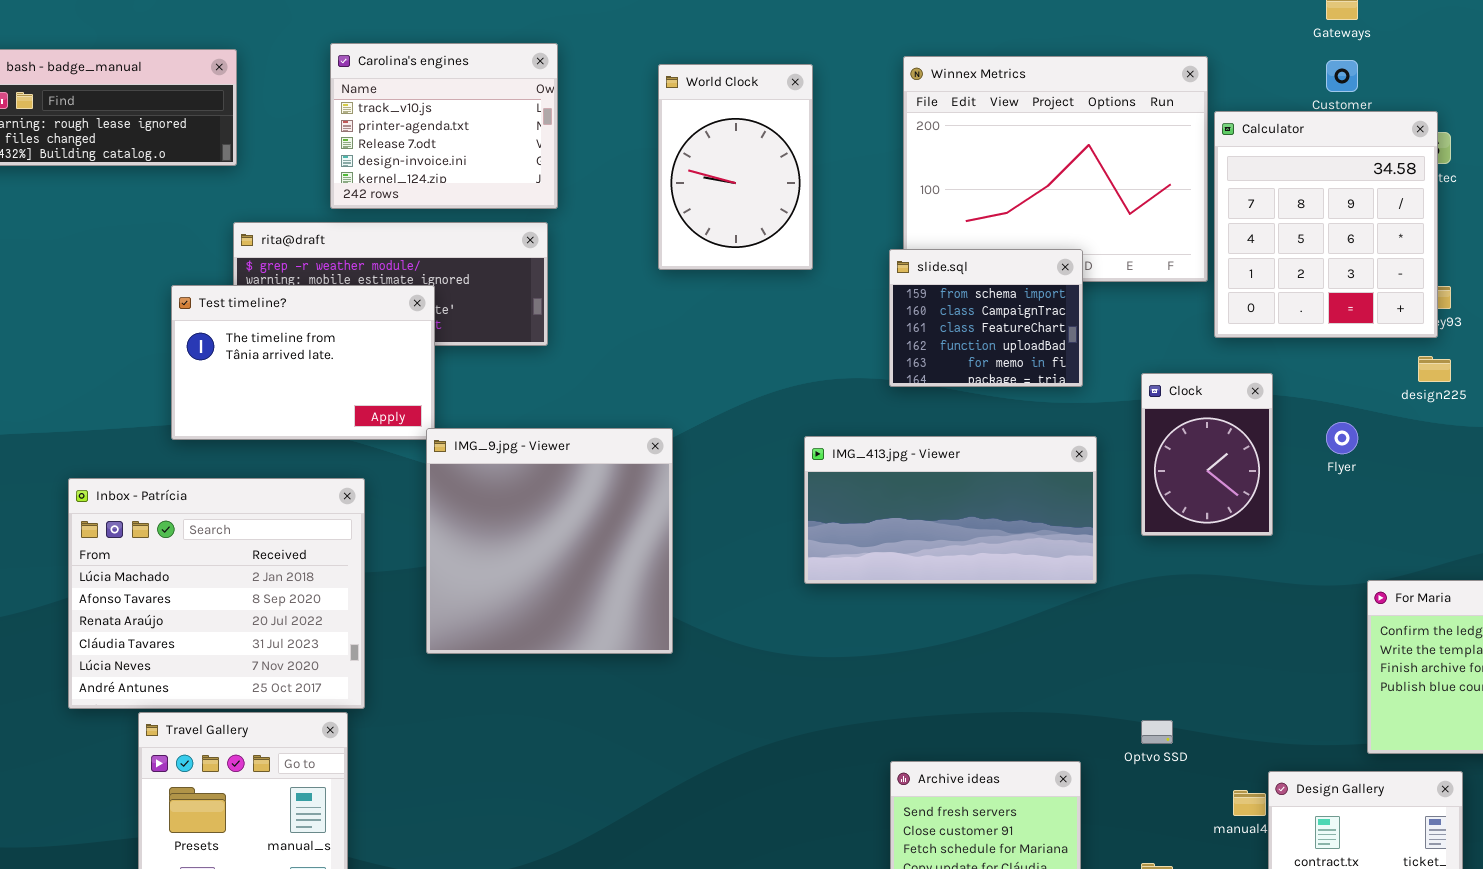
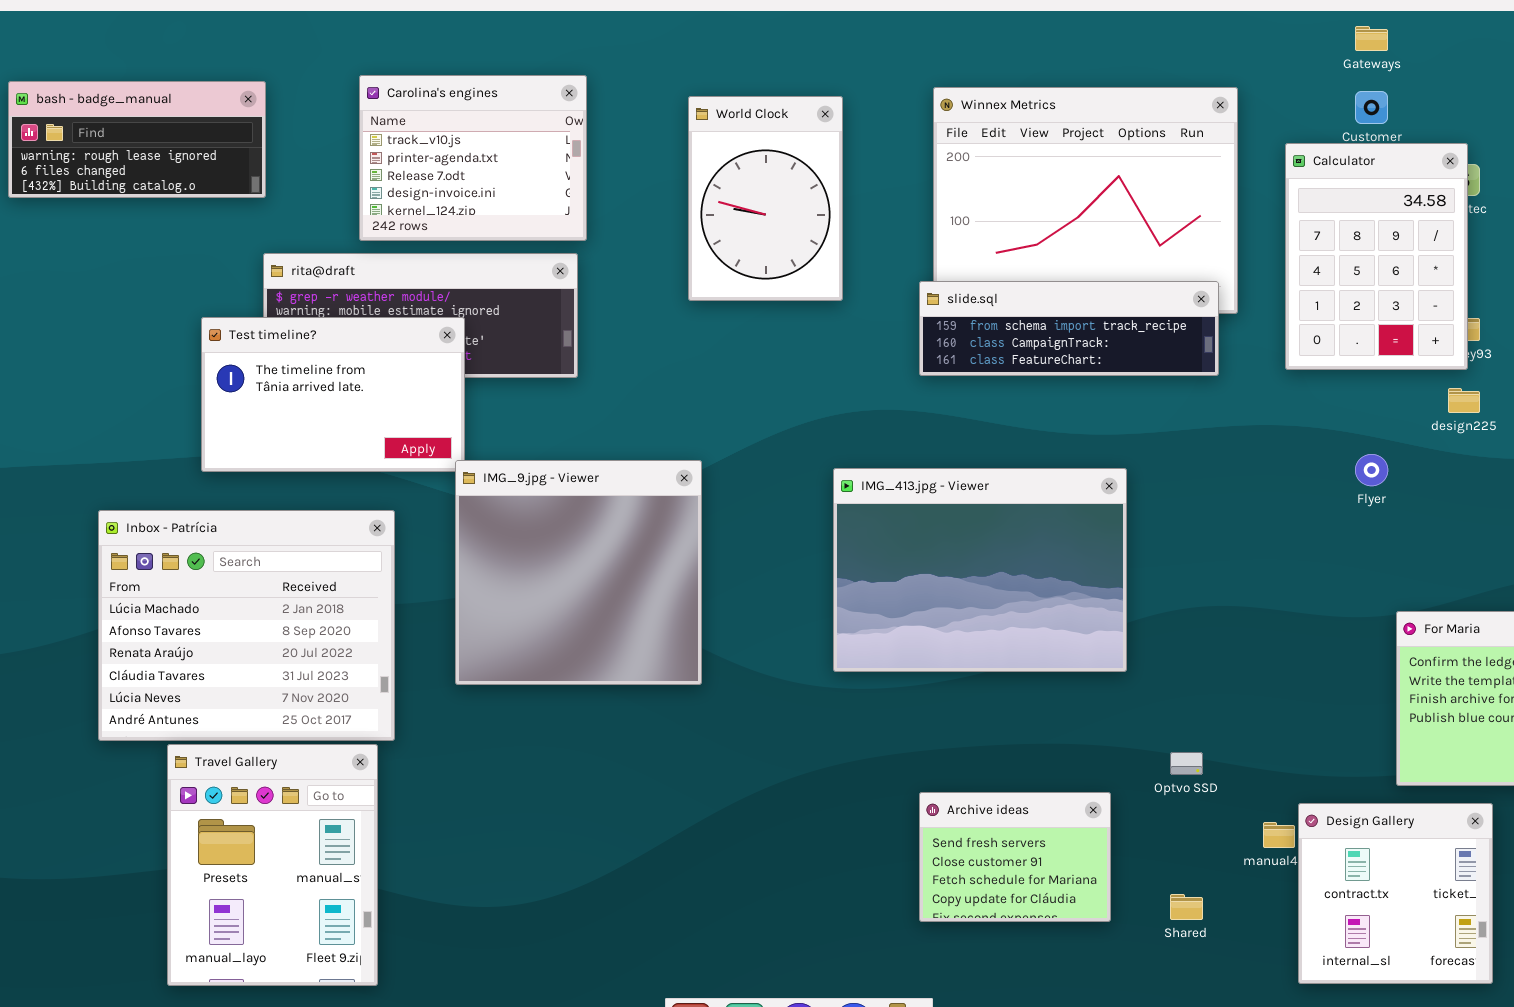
Calculator: [1214,111,1438,338] -> [1285,143,1468,370], resized
slide.sql: [889,249,1083,387] -> [919,281,1219,376], resized
Clock: [1141,373,1273,536] -> none, closed
IMG_413.jpg - Viewer: [804,436,1097,584] -> [833,468,1127,672], resized

